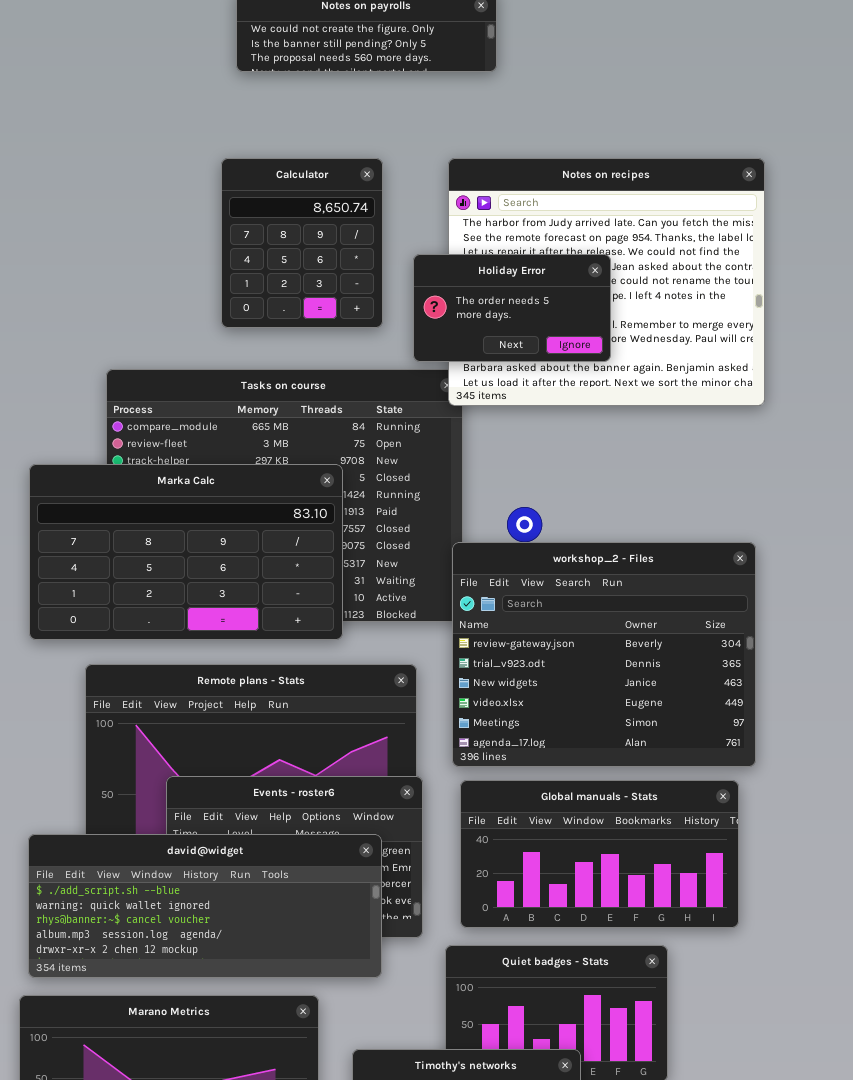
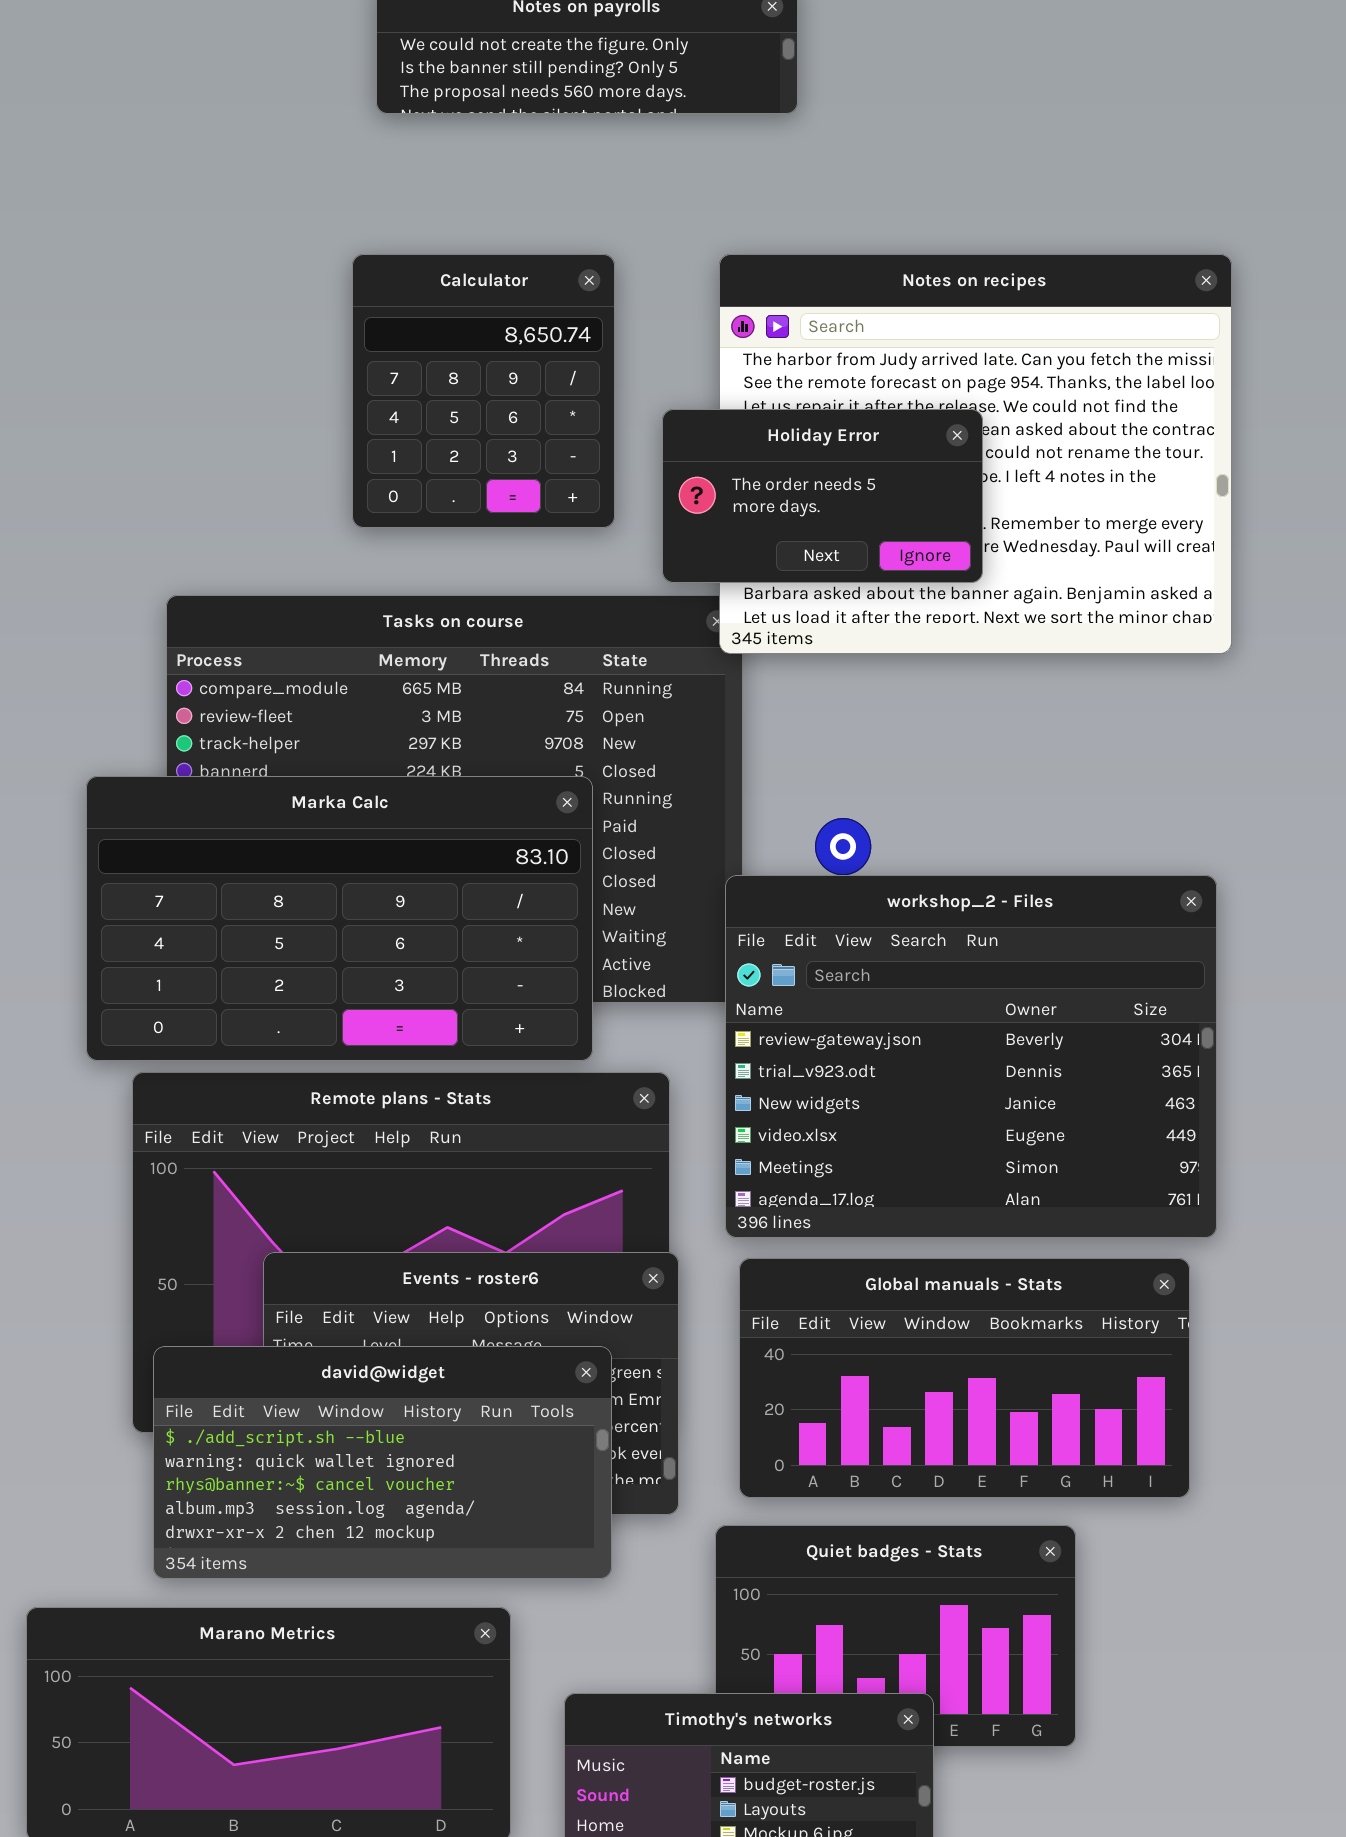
Marka Calc: [29,464,343,640] -> [86,776,593,1061], moved
david@widget: [28,834,382,978] -> [153,1346,612,1579], resized

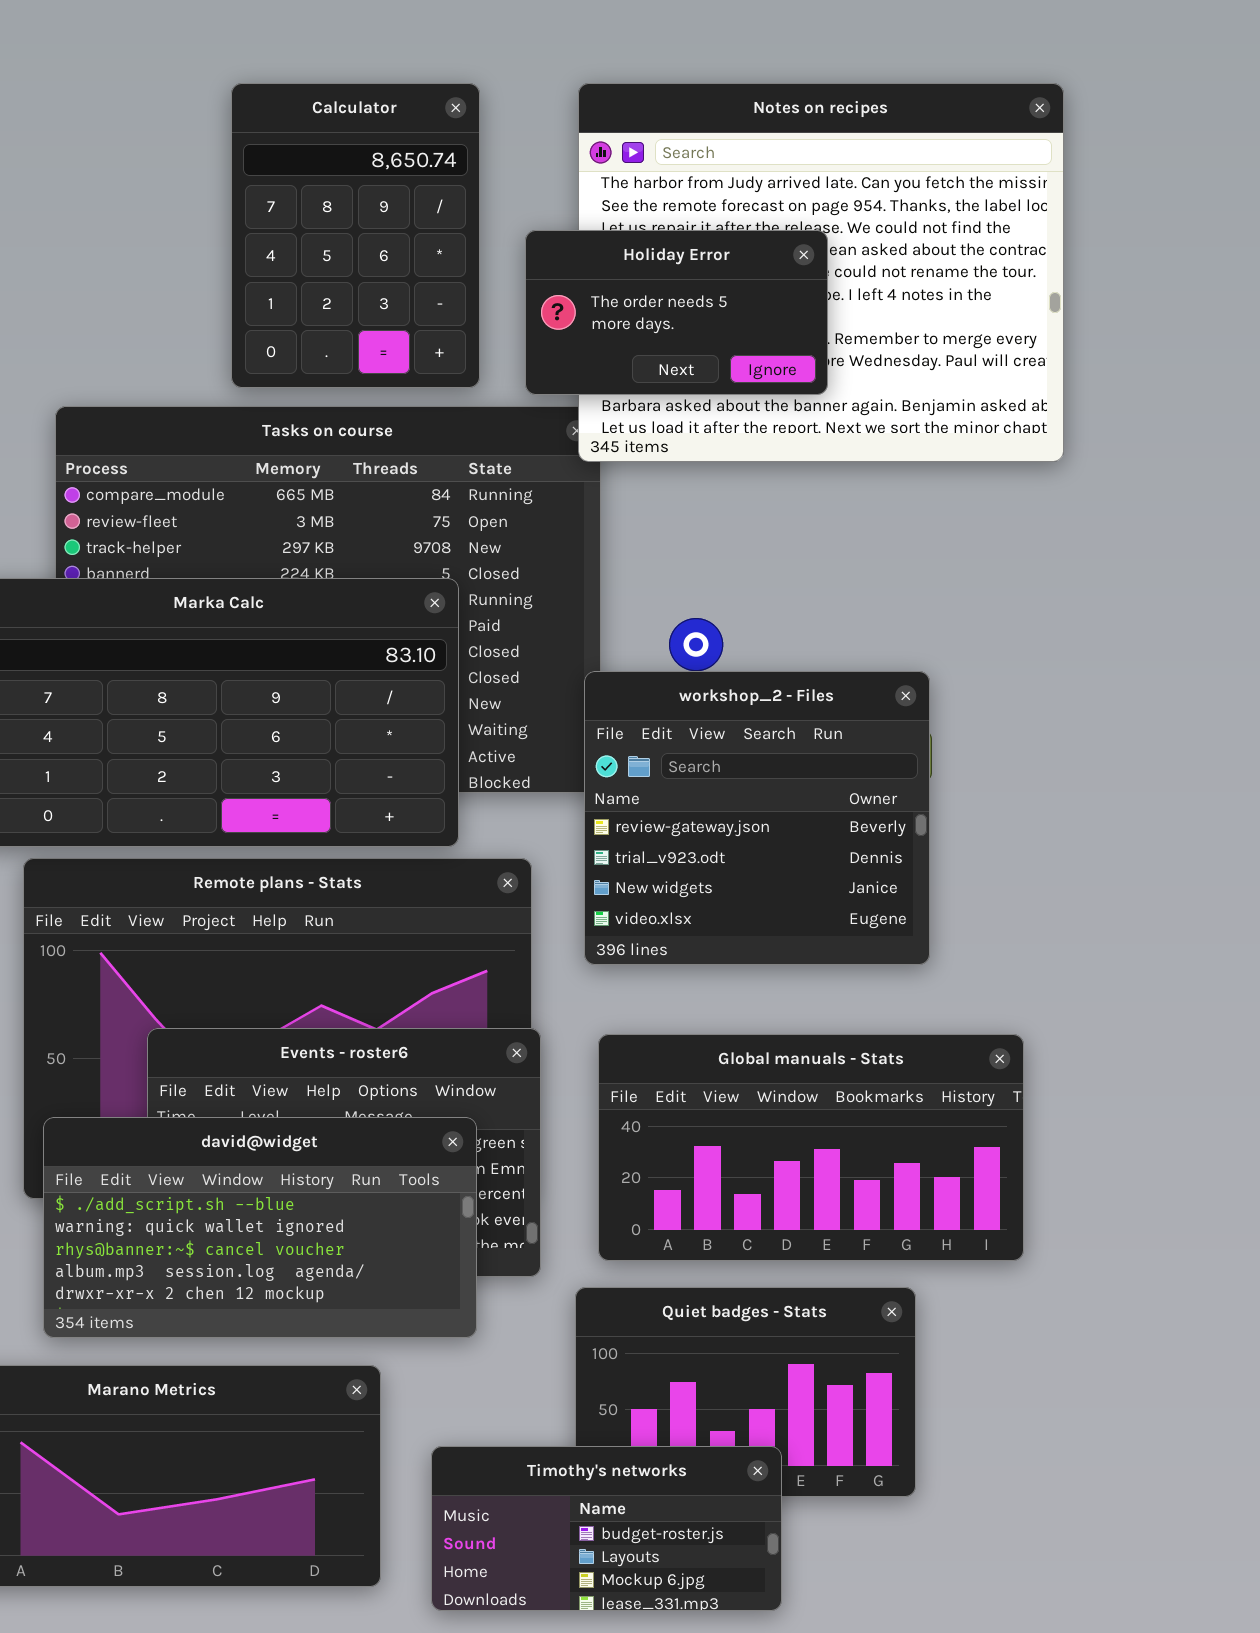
Calculator: [352,254,615,528] -> [231,83,480,388], resized
workshop_2 - Files: [725,875,1217,1238] -> [584,671,930,965], resized

